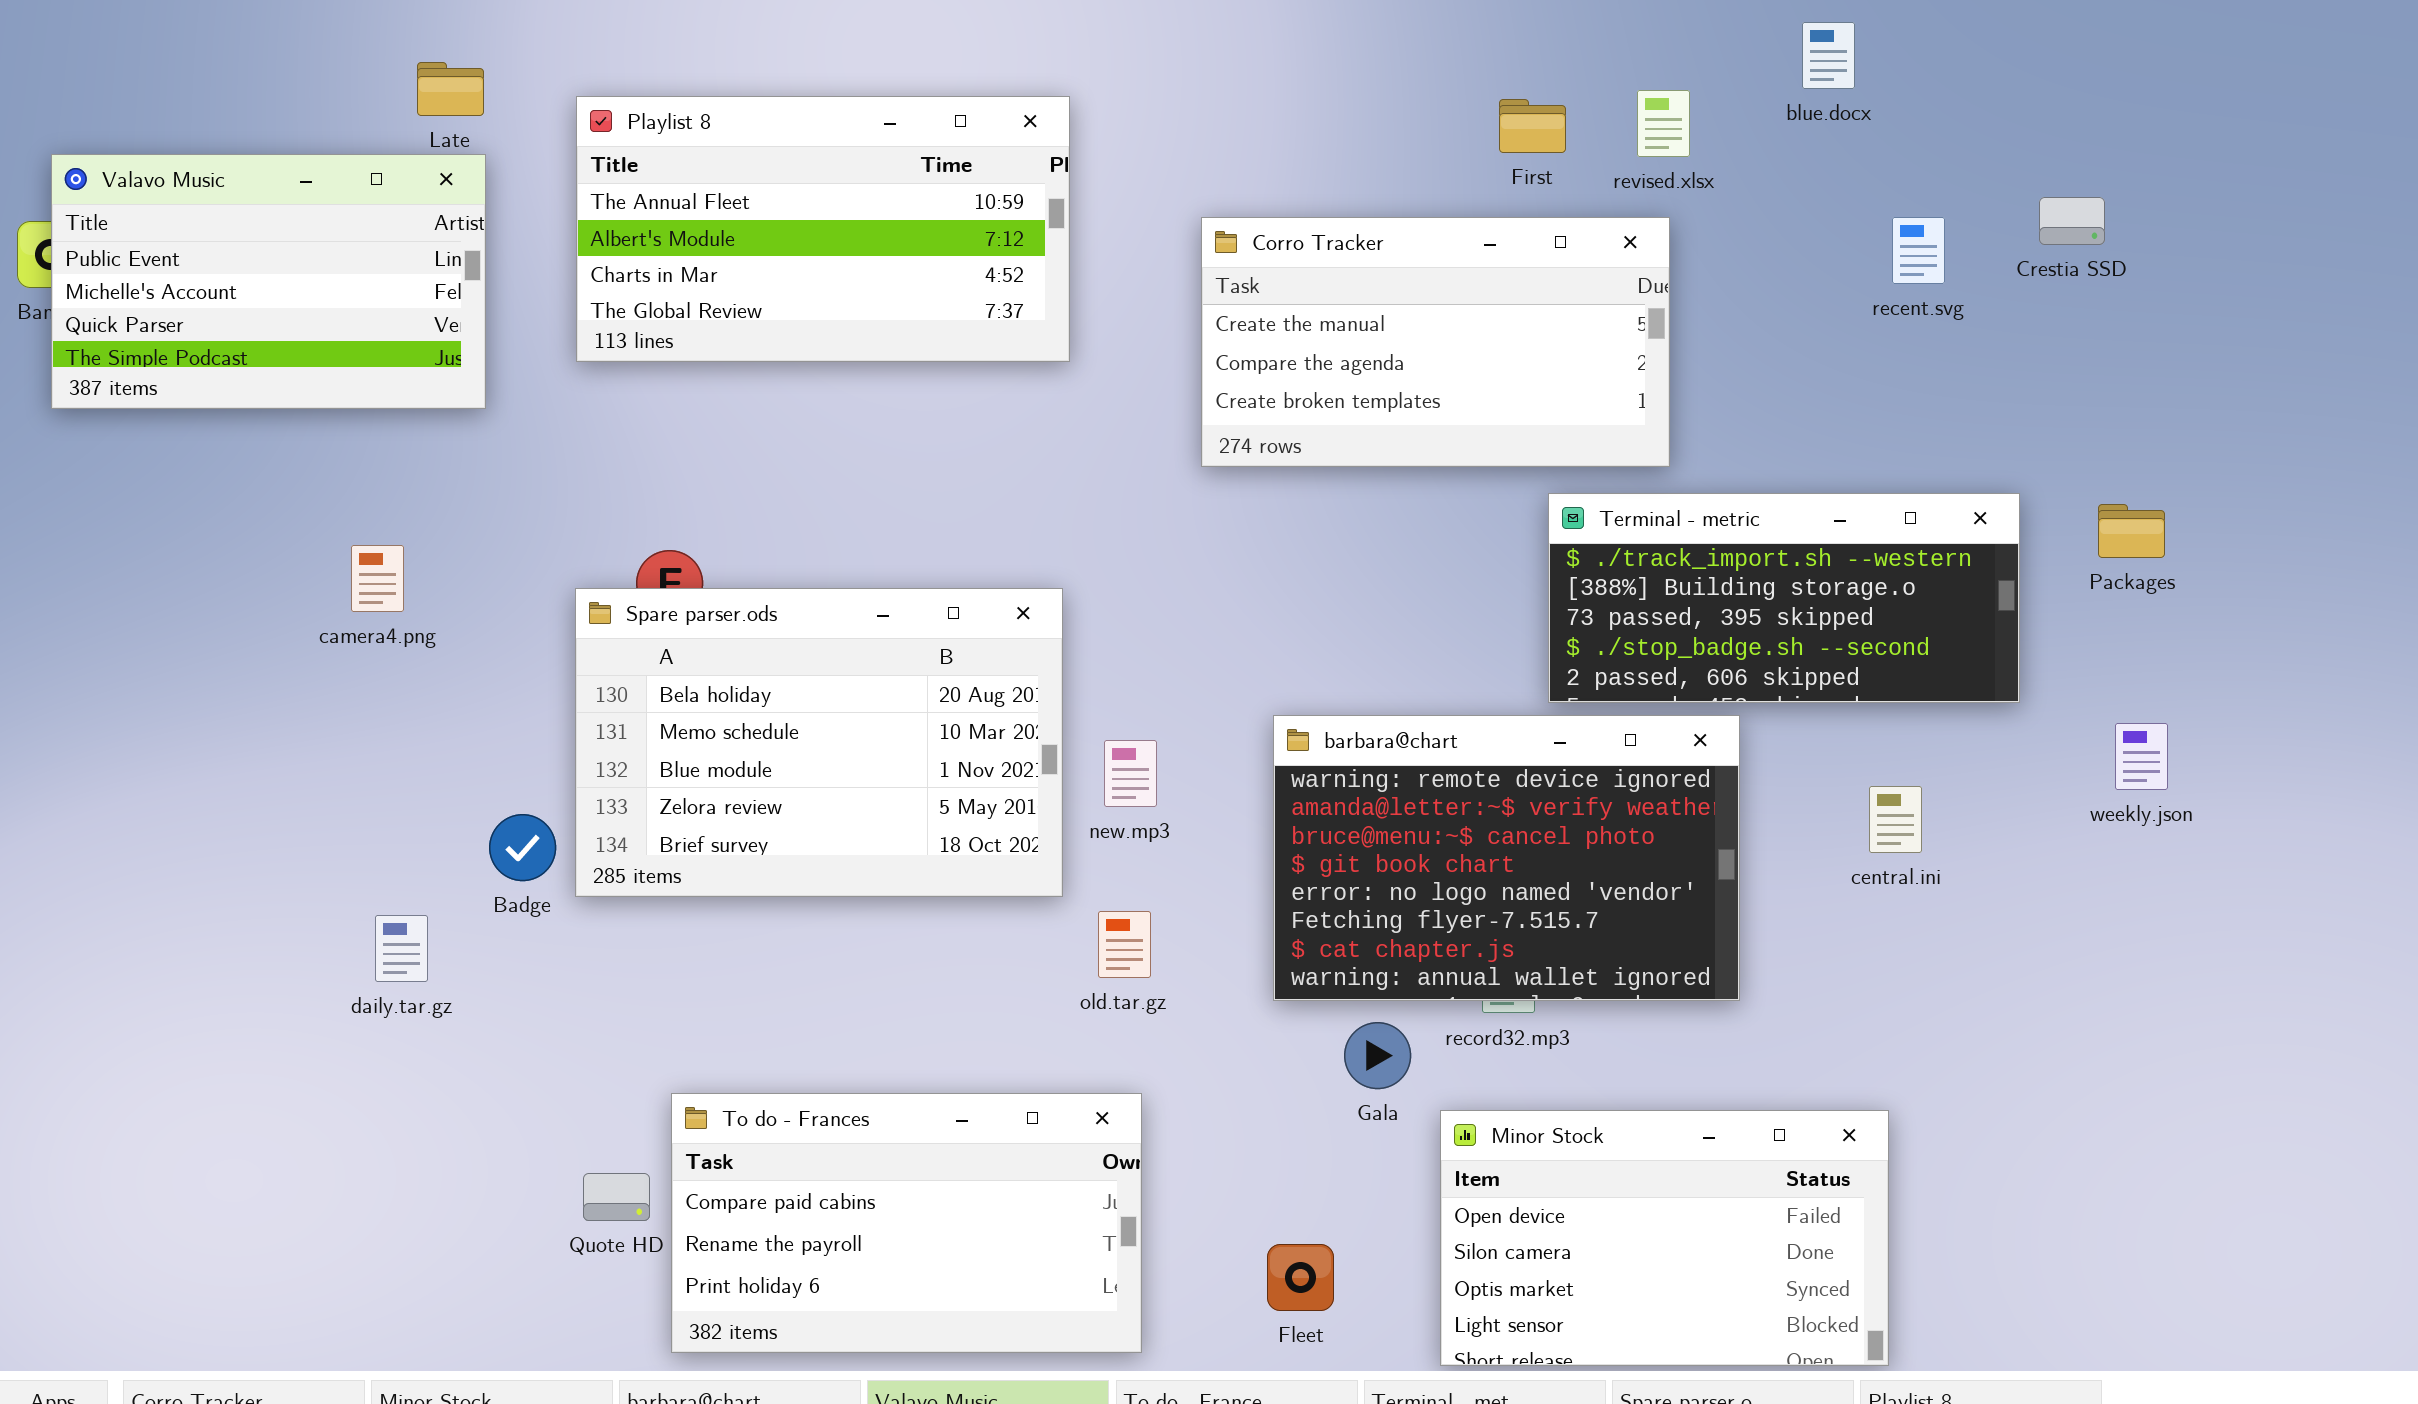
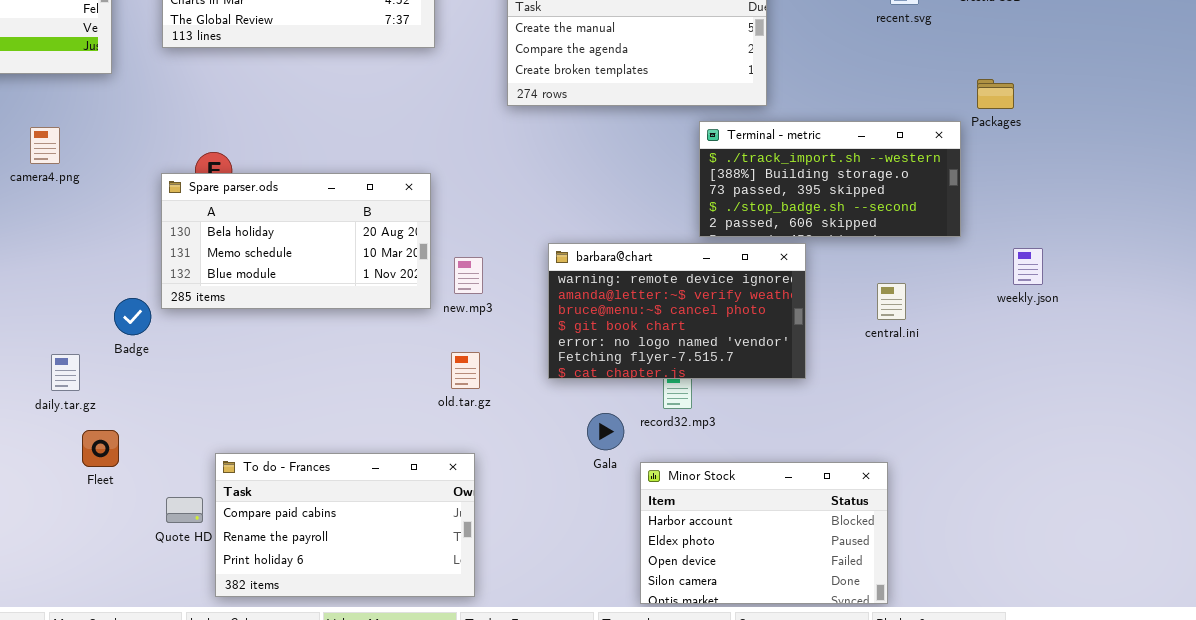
Packages: [2098,504,2165,558] -> [977,79,1014,109], moved
camera4.png: [351,545,404,612] -> [30,127,60,164], moved
Spare parser.ods: [575,588,1063,897] -> [161,173,431,309], resized
barbara@chart: [1273,715,1740,1001] -> [548,243,806,379], resized
Minor Stock: [1440,1110,1889,1366] -> [640,462,888,604], scrolled up 2 rows
Fleet: [1267,1244,1334,1311] -> [82,430,119,467], moved

